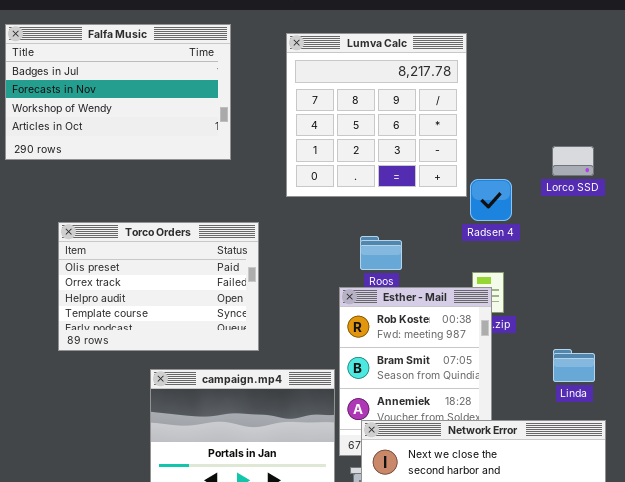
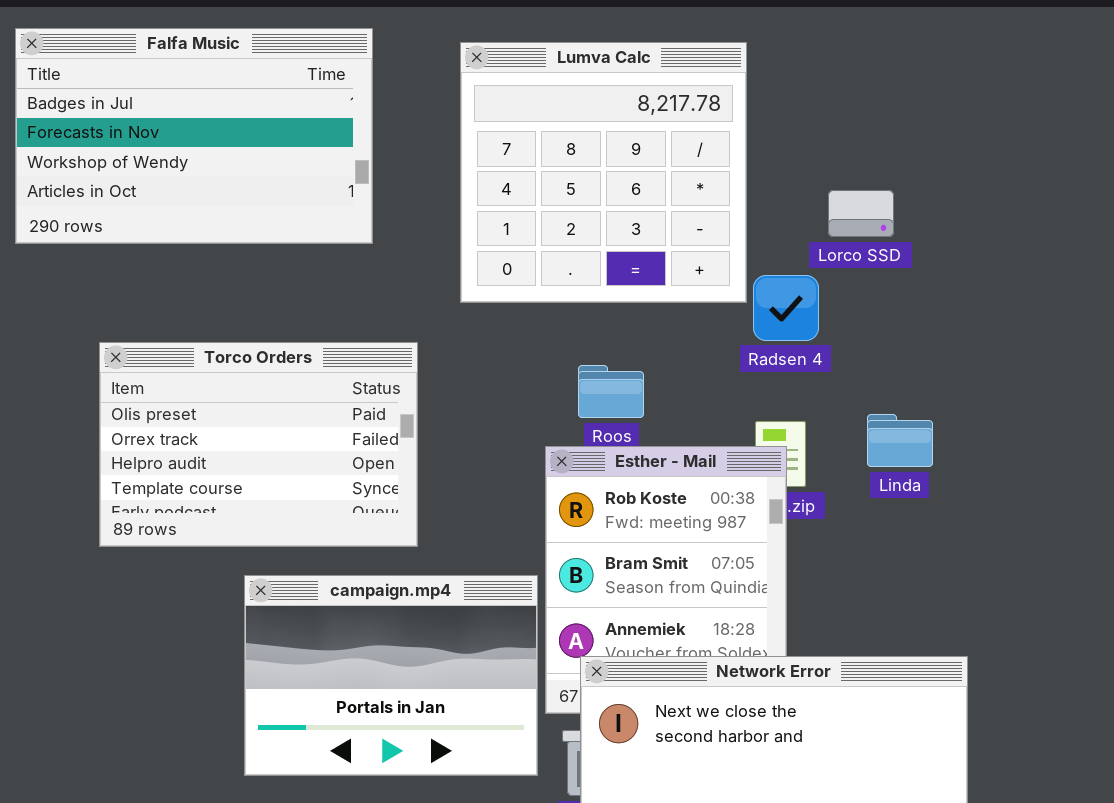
Lorco SSD: [552,146,594,176] -> [828,190,894,237], moved
Linda: [553,349,595,382] -> [867,414,933,467], moved

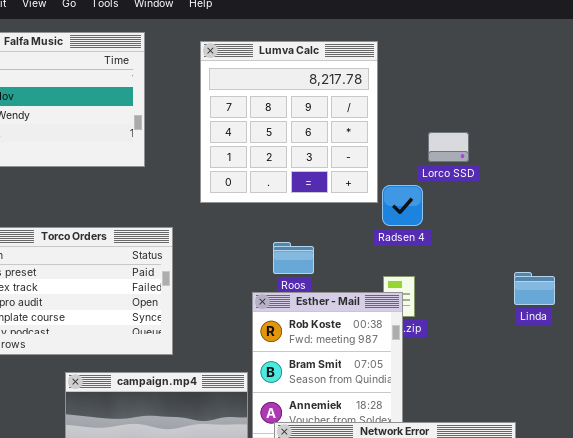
Linda: [867,414,933,467] -> [514,272,555,305], moved

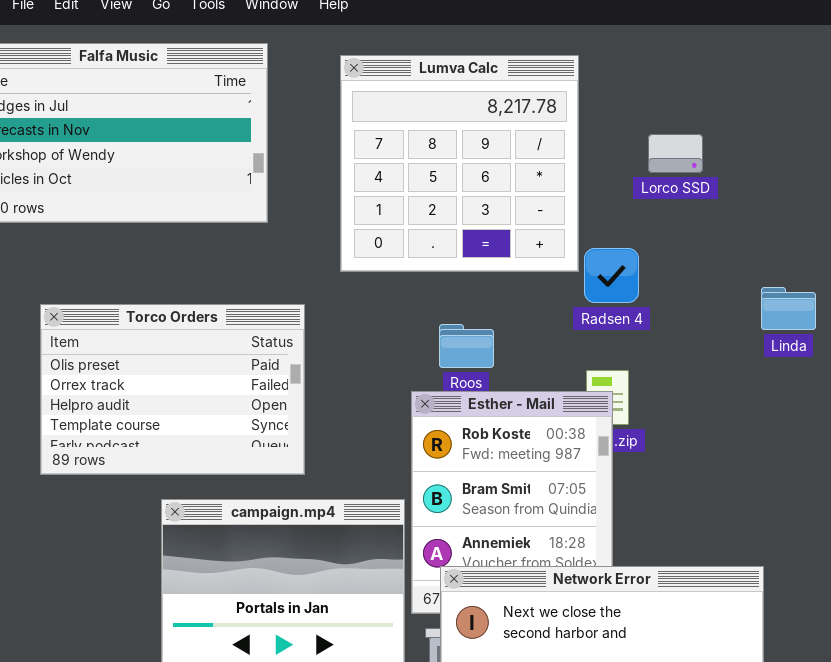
Lorco SSD: [428,132,469,162] -> [648,134,703,173], moved
Linda: [514,272,555,305] -> [761,287,816,330], moved

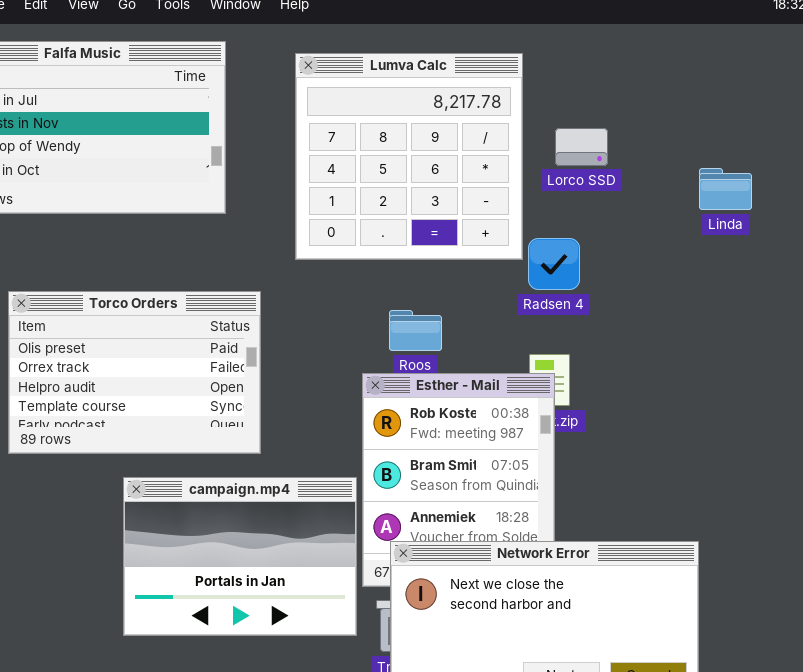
Lorco SSD: [648,134,703,173] -> [555,128,608,166], moved
Linda: [761,287,816,330] -> [699,168,752,210], moved

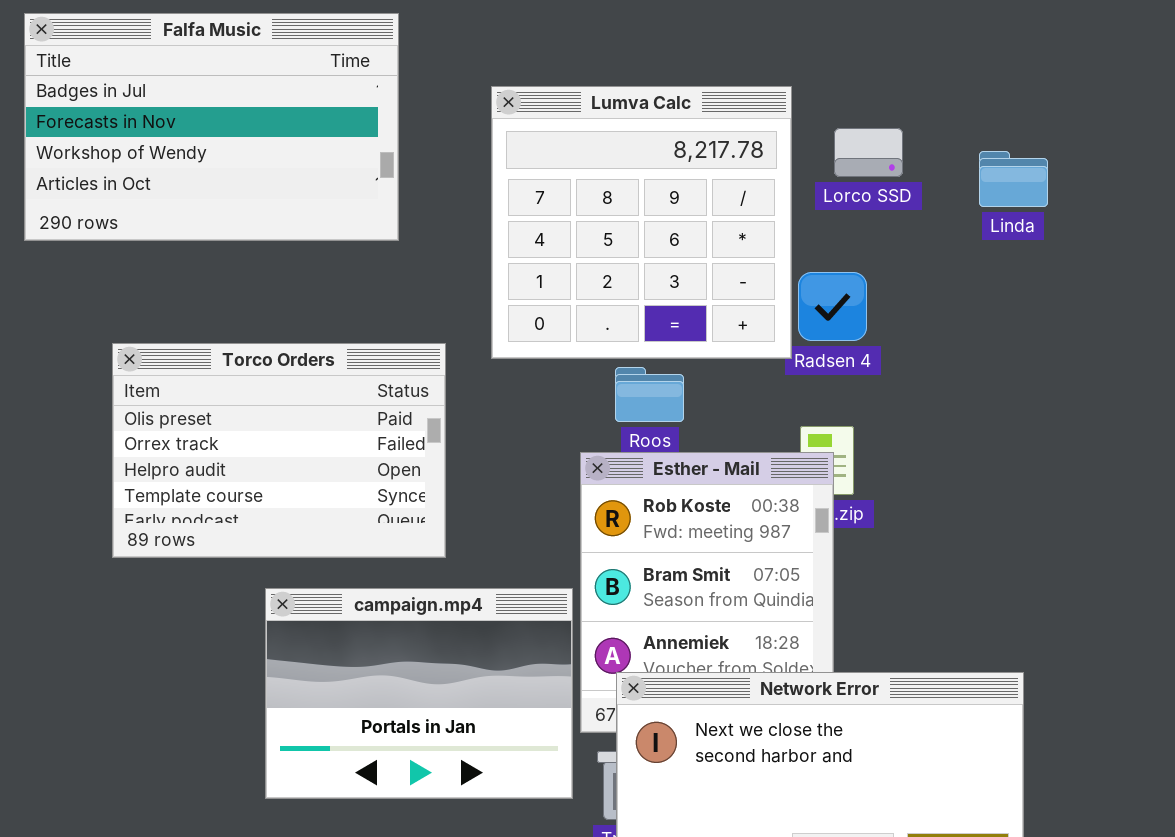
Lumva Calc: [295,53,523,260] -> [491,86,792,359], moved
Linda: [699,168,752,210] -> [979,151,1048,207], moved

